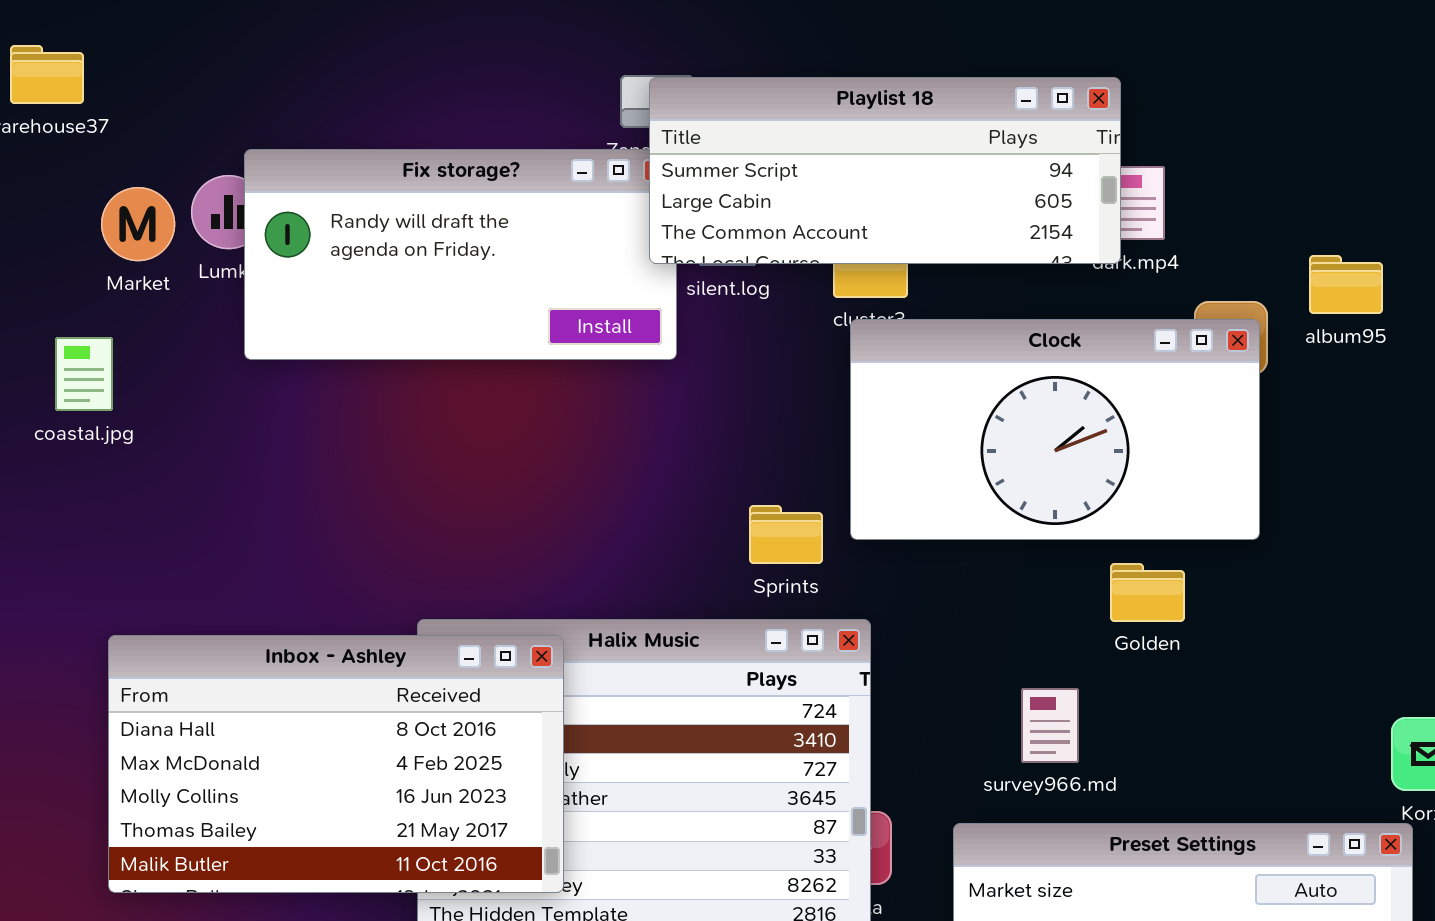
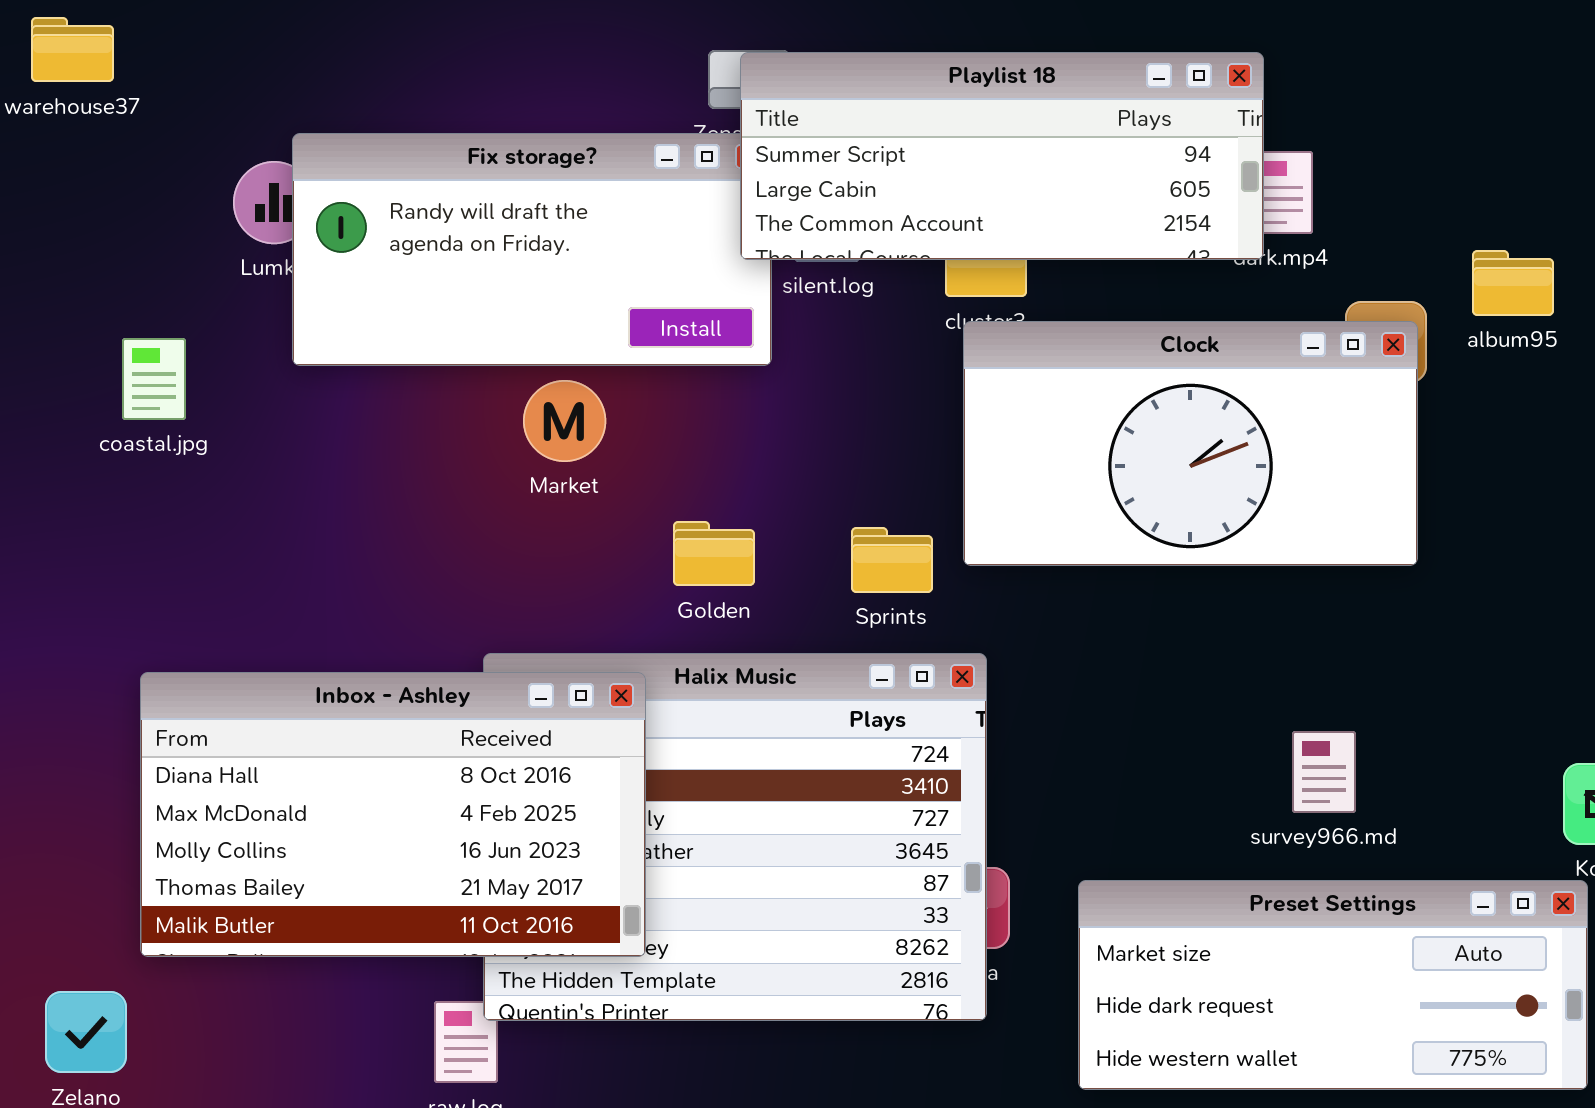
Market: [101,187,175,261] -> [523,380,606,462], moved
coastal.jpg: [55,337,113,411] -> [122,338,186,420], moved
Golden: [1110,563,1185,622] -> [673,521,755,586], moved
survey966.md: [1021,688,1079,763] -> [1292,731,1356,813], moved

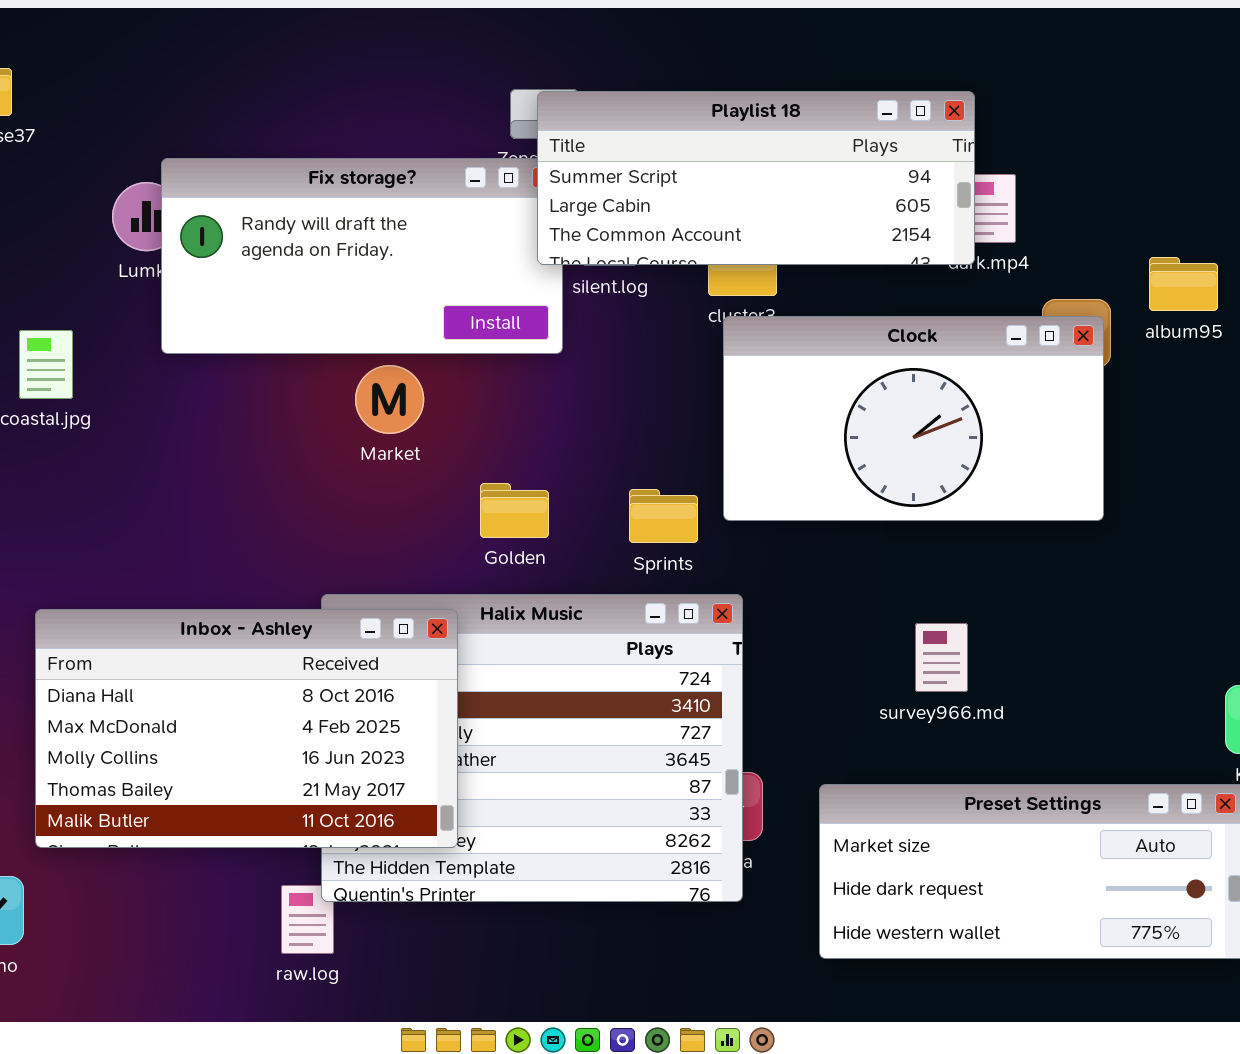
survey966.md: [1292,731,1356,813] -> [915,623,968,692], moved

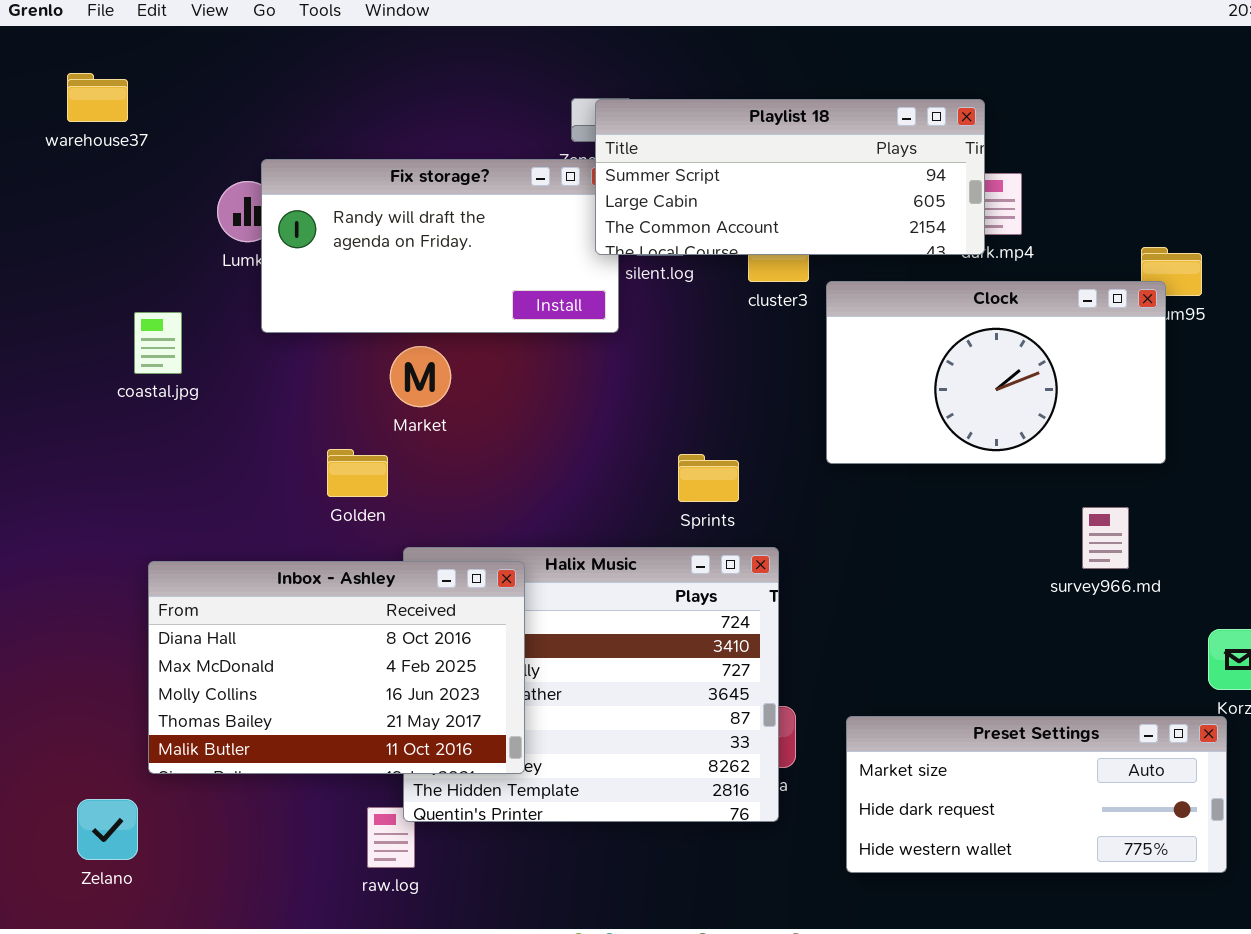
Clock: [723,316,1104,521] -> [826,281,1166,464], moved
Market: [355,365,424,434] -> [390,346,451,407], moved
Golden: [480,483,549,538] -> [327,449,388,497], moved
survey966.md: [915,623,968,692] -> [1082,507,1129,569], moved

